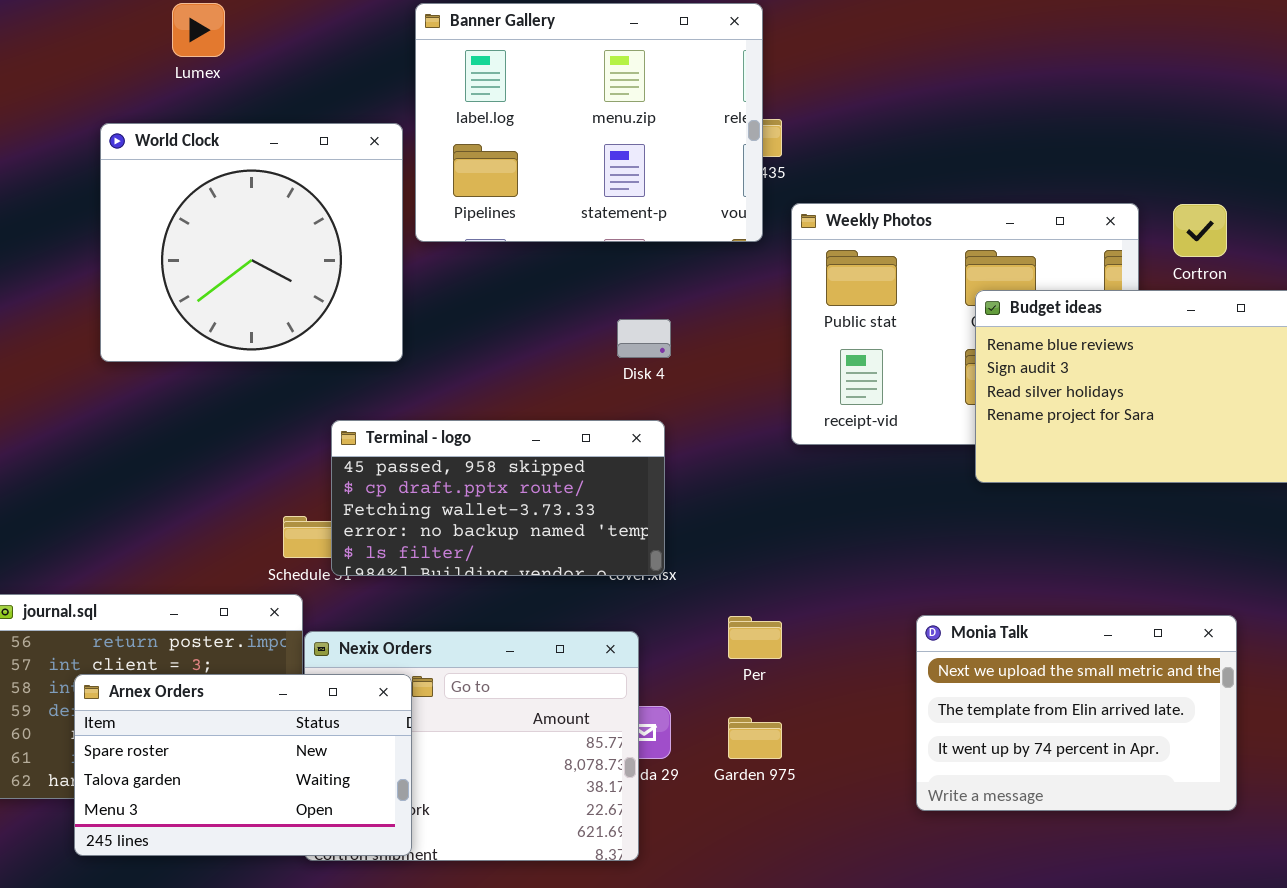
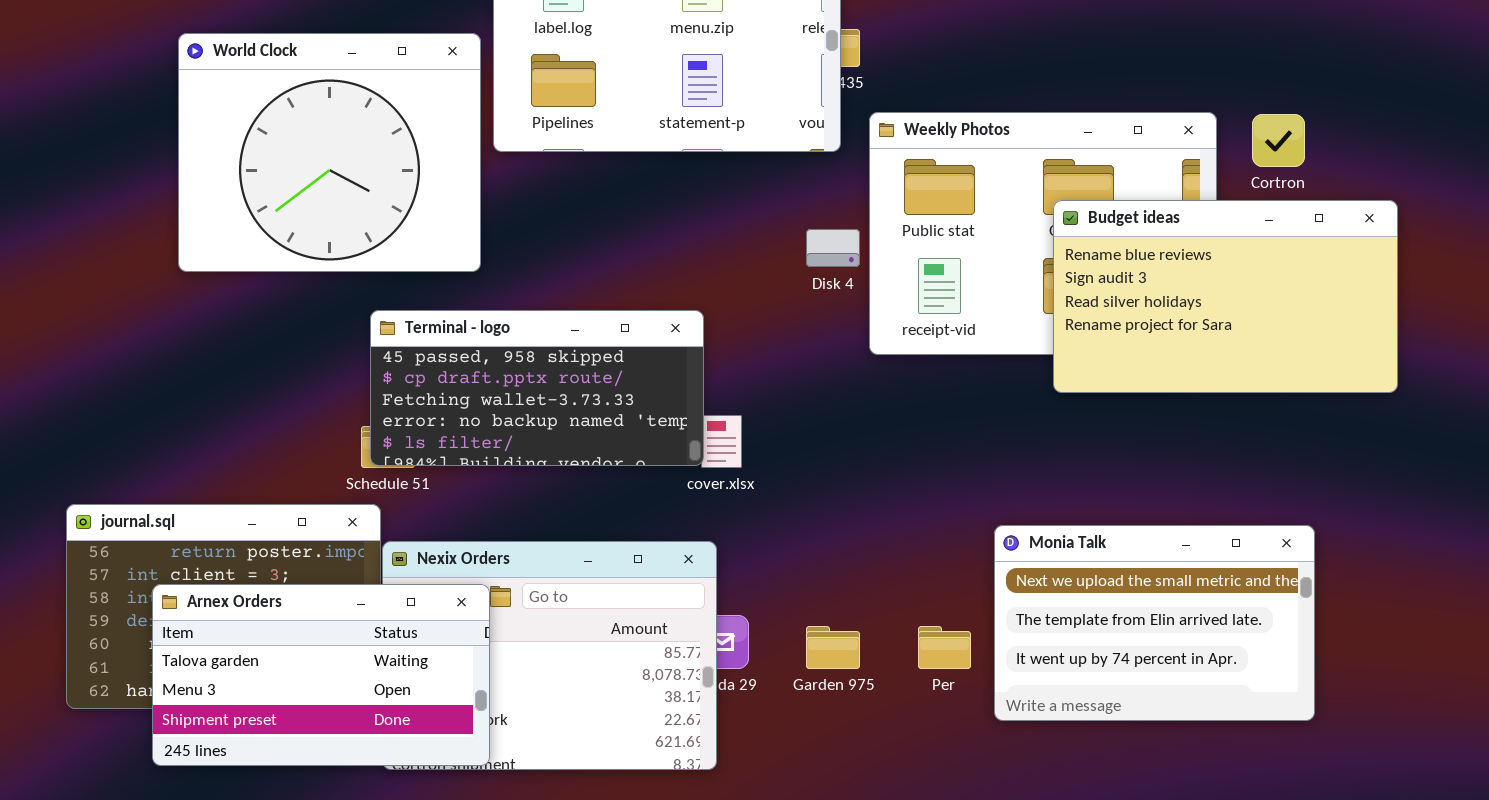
Disk 4: [617,319,671,358] -> [806,229,860,267], moved
Terminal - logo: [331,420,665,576] -> [370,310,704,466], moved
Per: [728,616,782,659] -> [918,626,971,669], moved
Arnex Orders: [74,674,412,856] -> [152,584,490,766], scrolled down 1 row

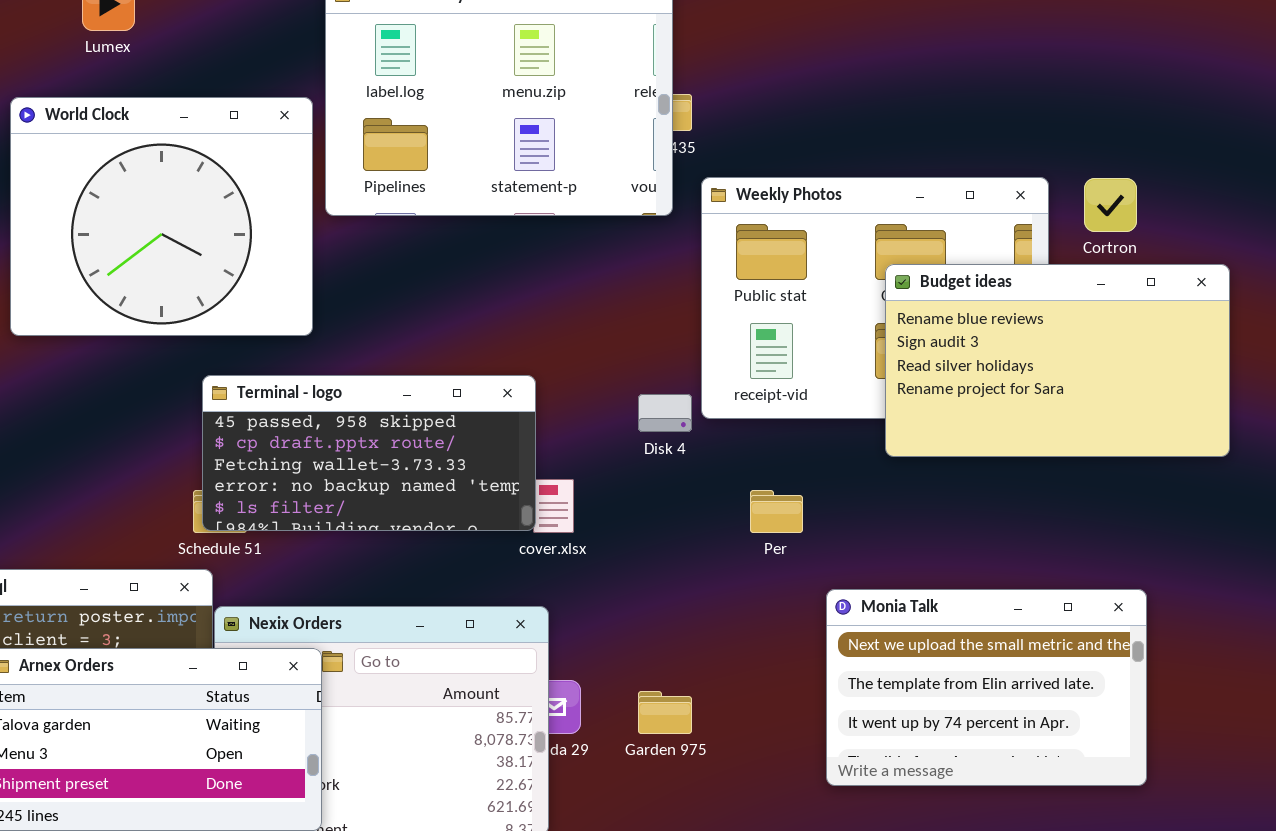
Disk 4: [806,229,860,267] -> [638,394,692,432], moved
Per: [918,626,971,669] -> [750,490,803,533], moved

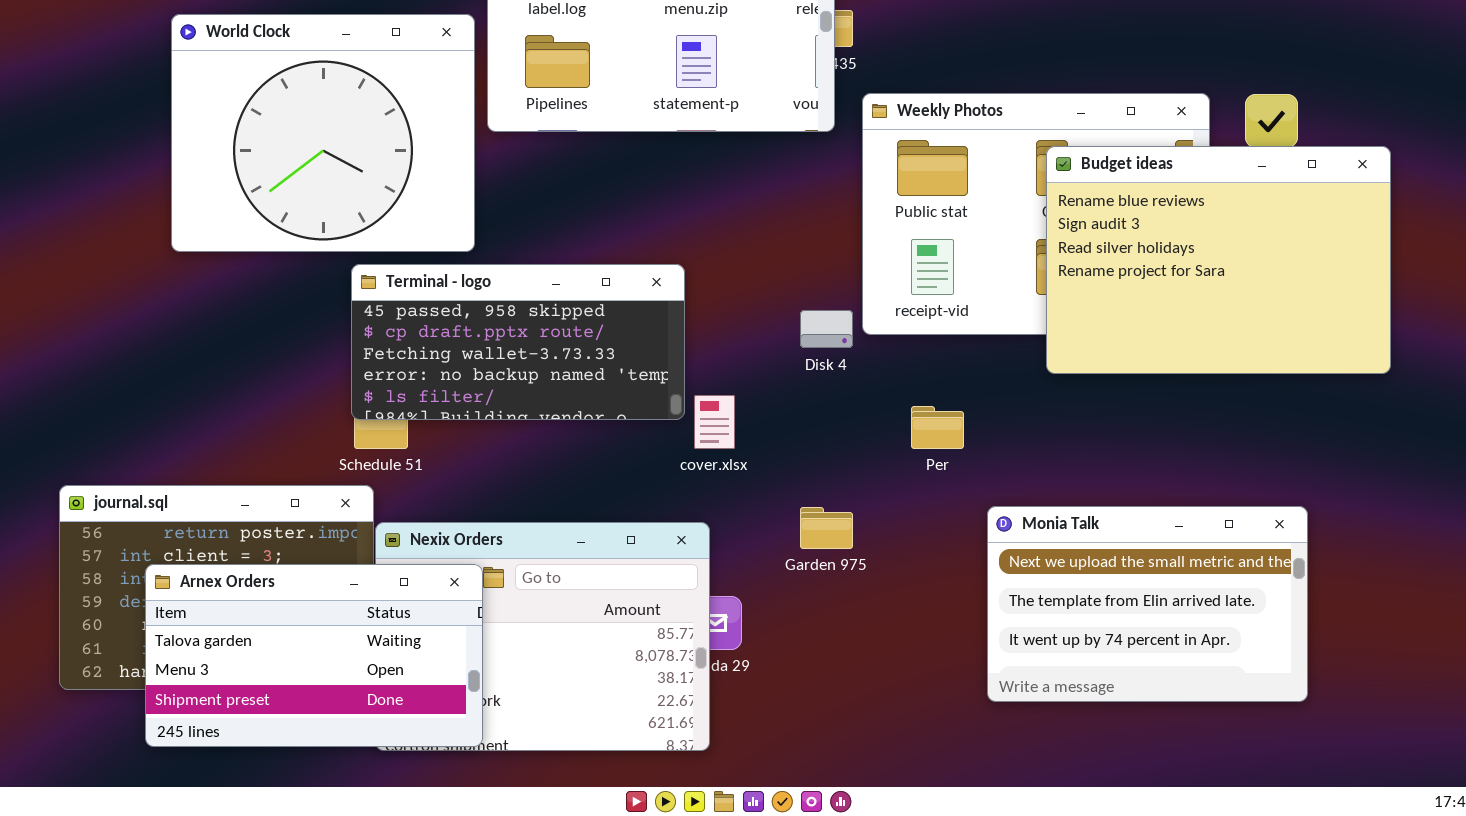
Budget ideas: [885,264,1230,457] -> [1046,146,1391,374], resized
Terminal - logo: [202,375,536,531] -> [351,264,685,420], moved
Garden 975: [638,691,692,734] -> [800,507,853,549], moved

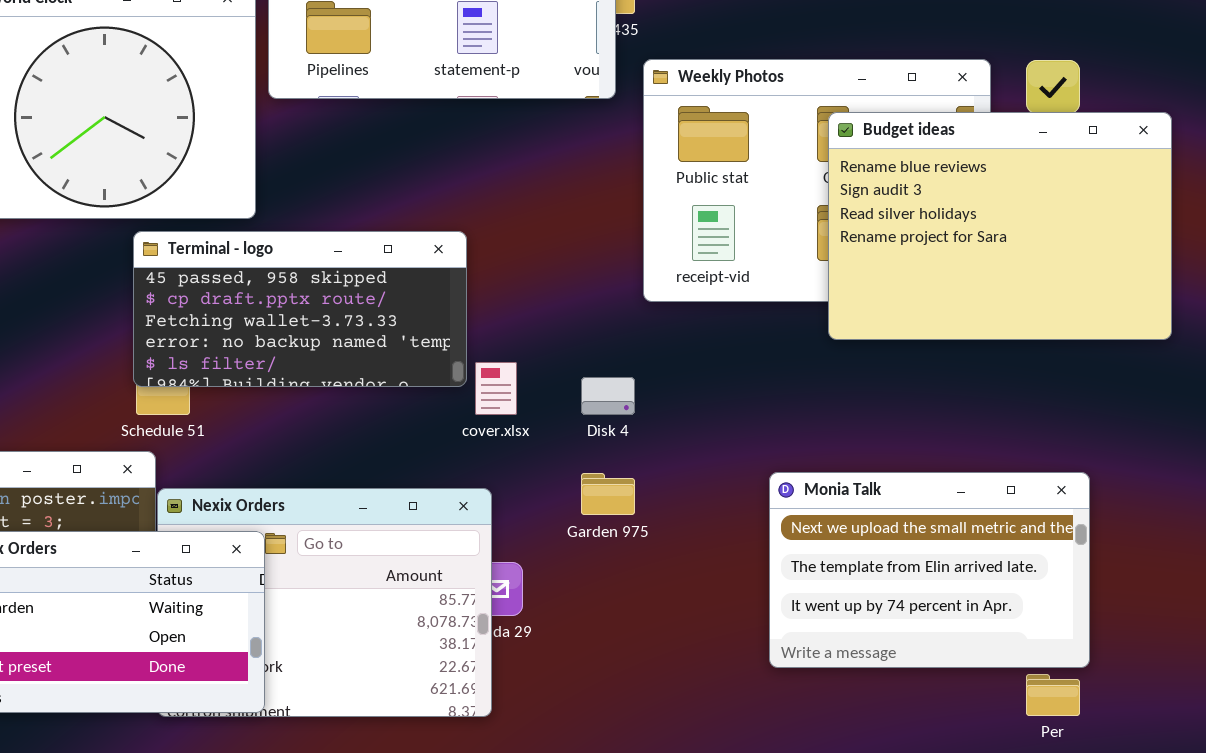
Disk 4: [800,310,853,348] -> [581,377,635,415], moved
Per: [911,406,964,449] -> [1026,674,1080,716], moved

